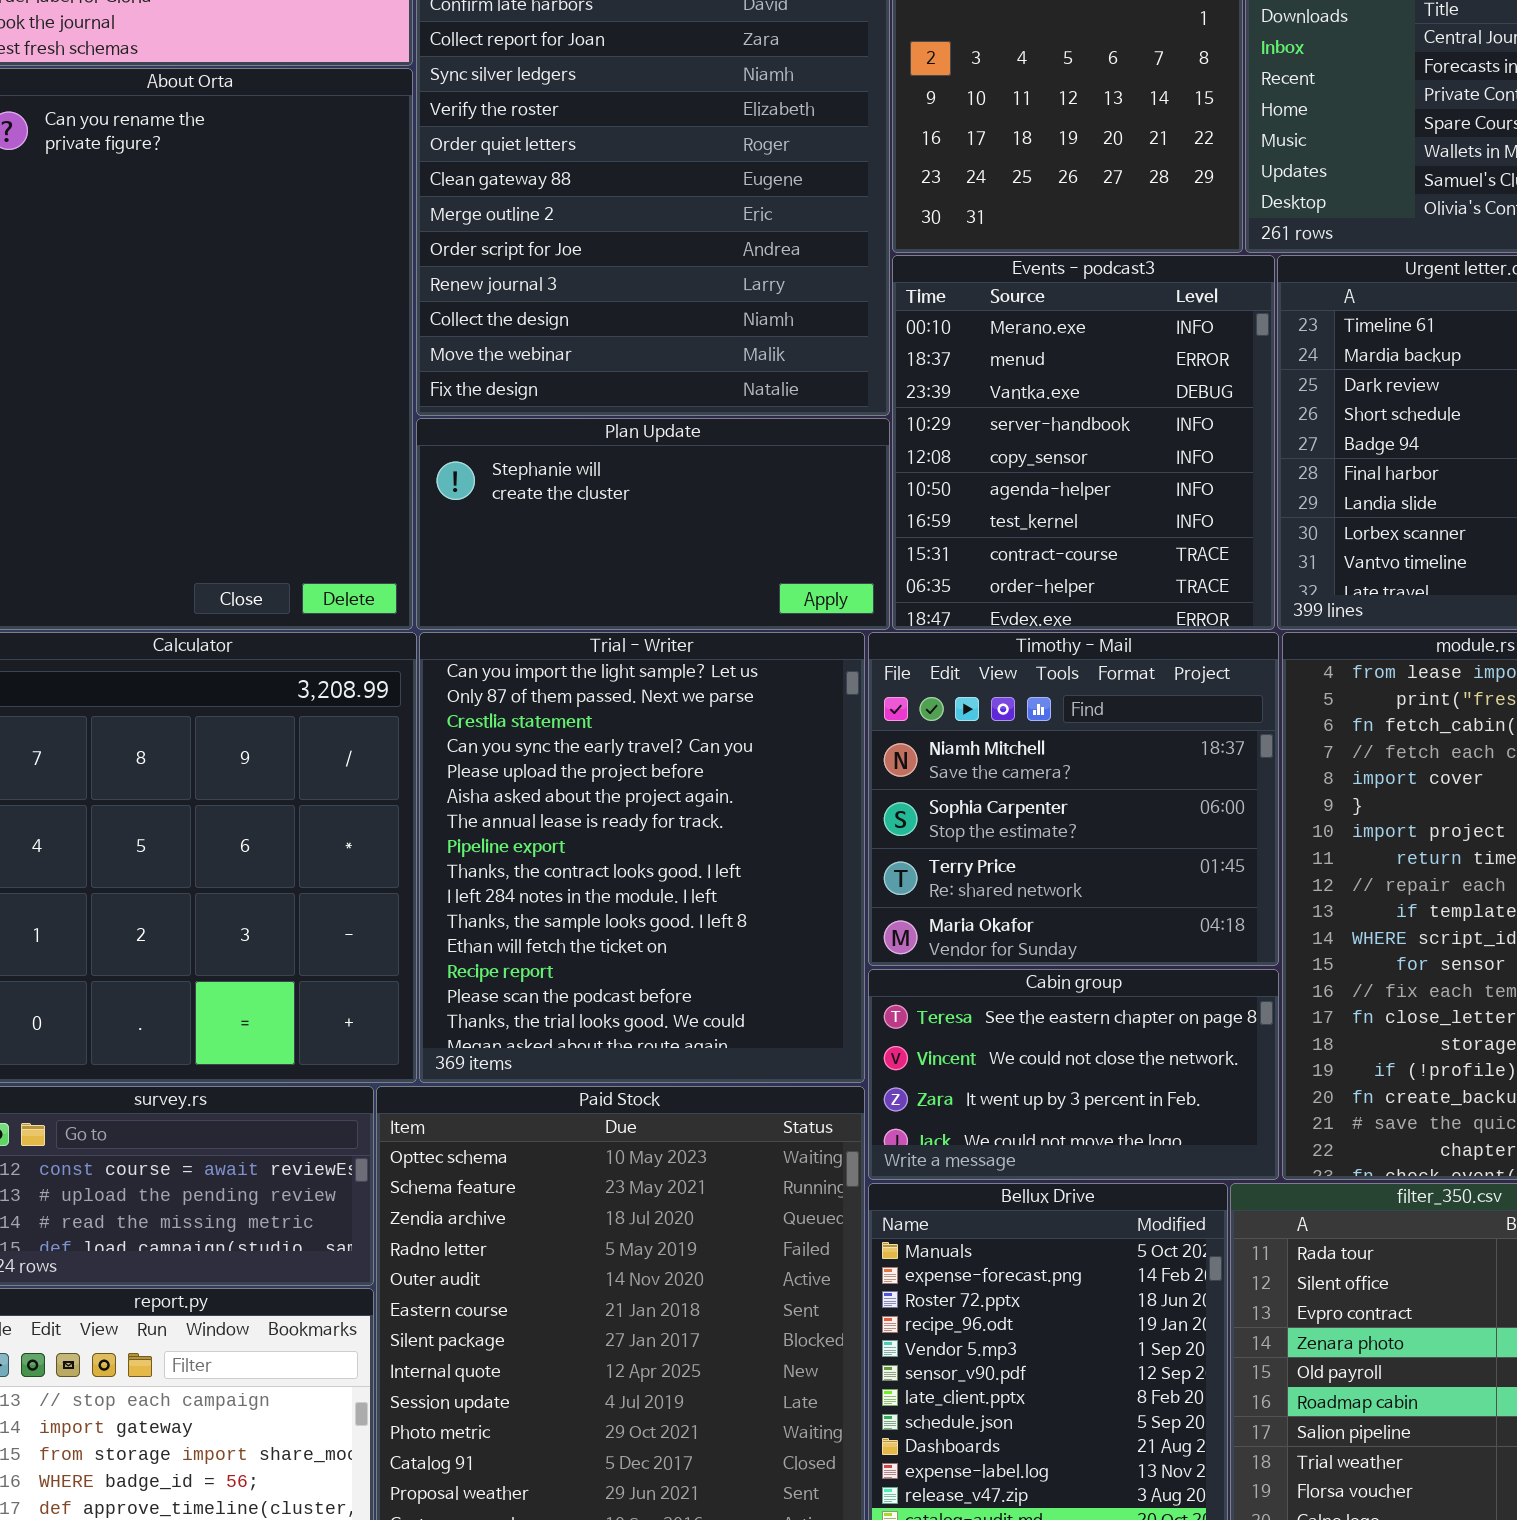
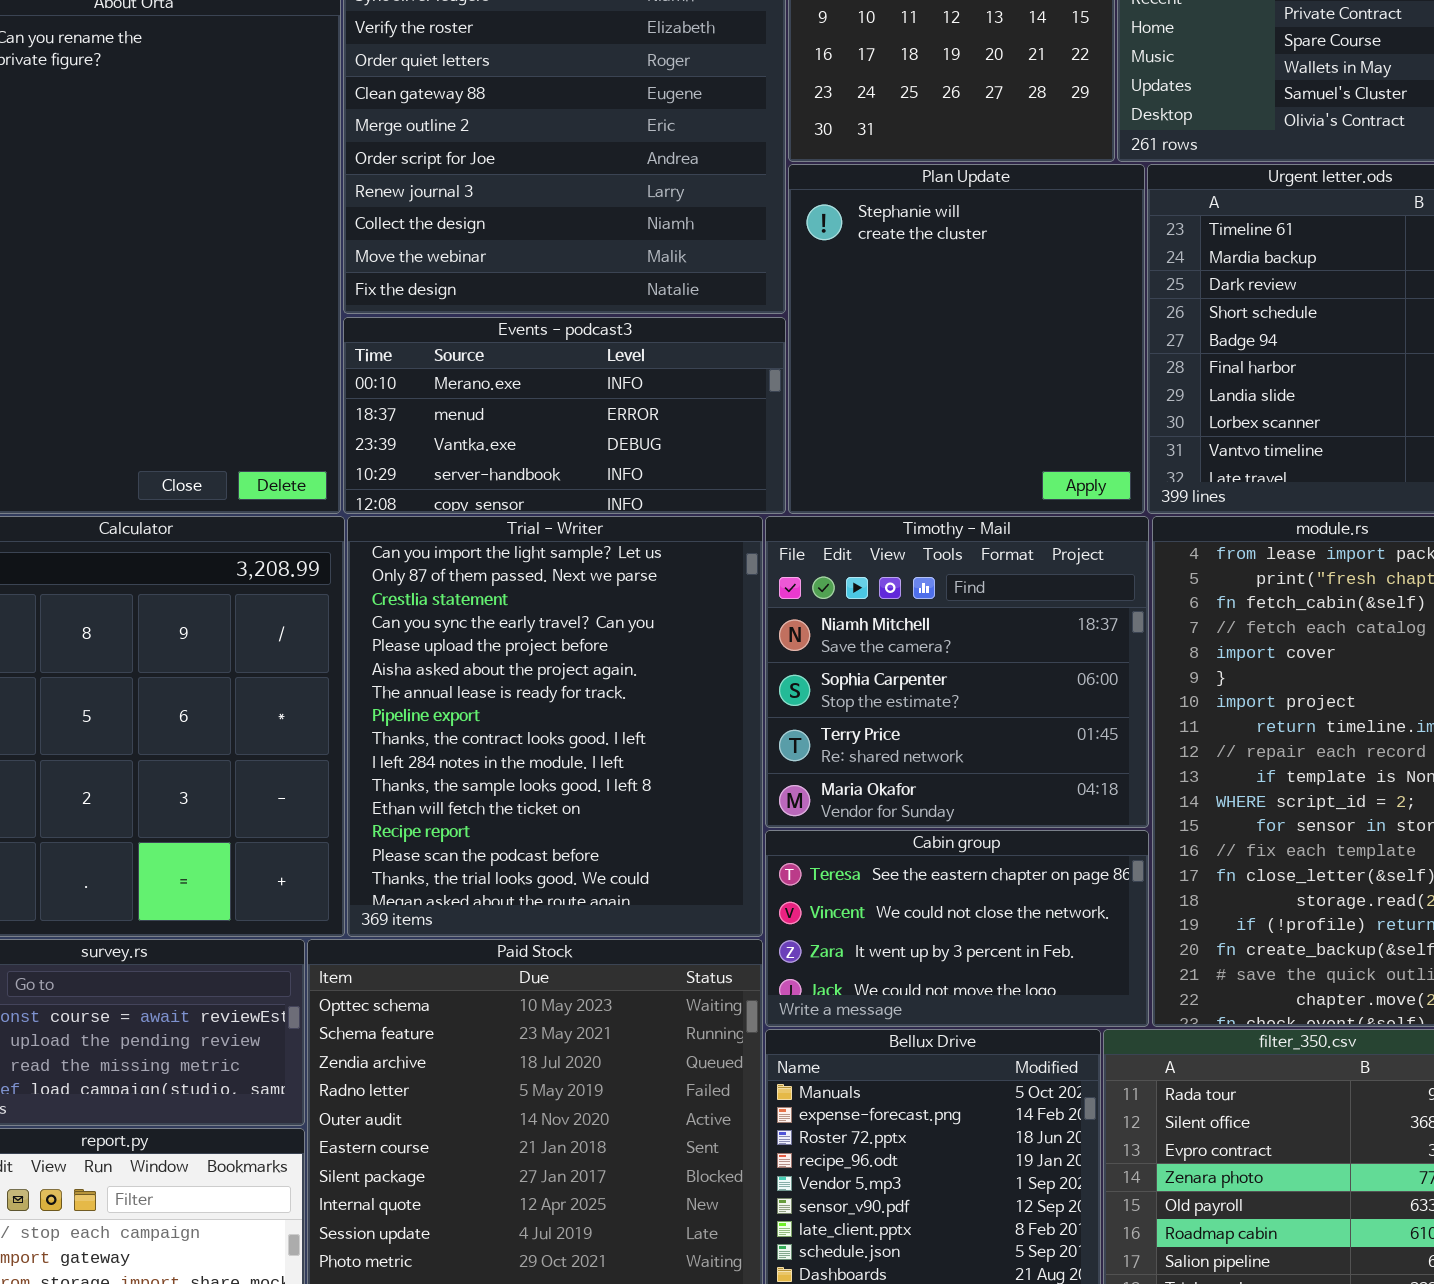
Events - podcast3: [892,255,1275,630] -> [343,317,786,514], moved, resized
Plan Update: [416,418,890,630] -> [788,164,1145,514], moved, resized

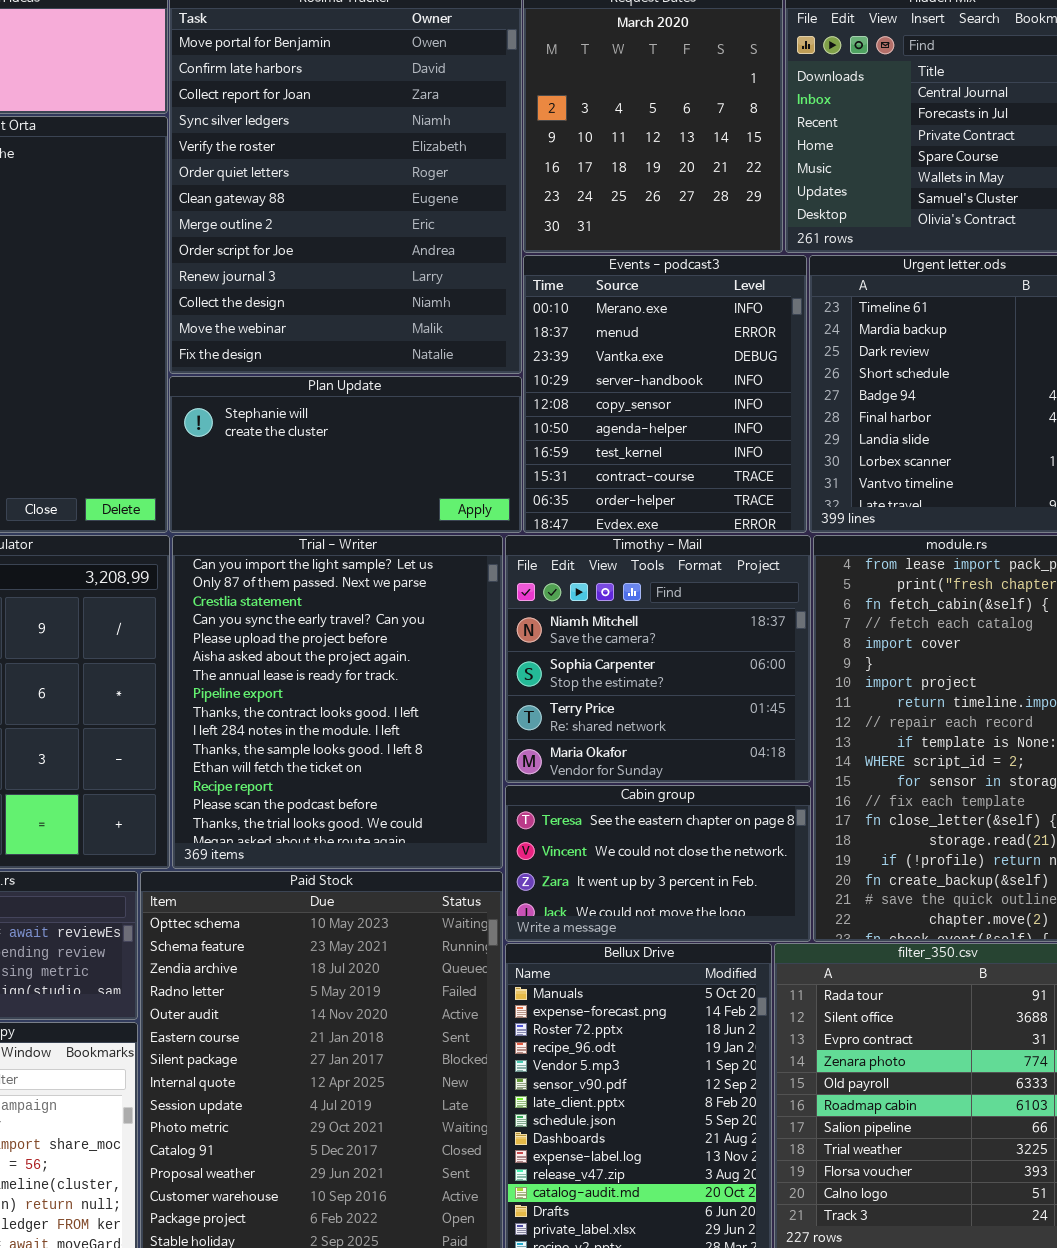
Plan Update: [788,164,1145,514] -> [169,376,522,533], moved, resized
Events - podcast3: [343,317,786,514] -> [523,255,807,533], moved, resized

